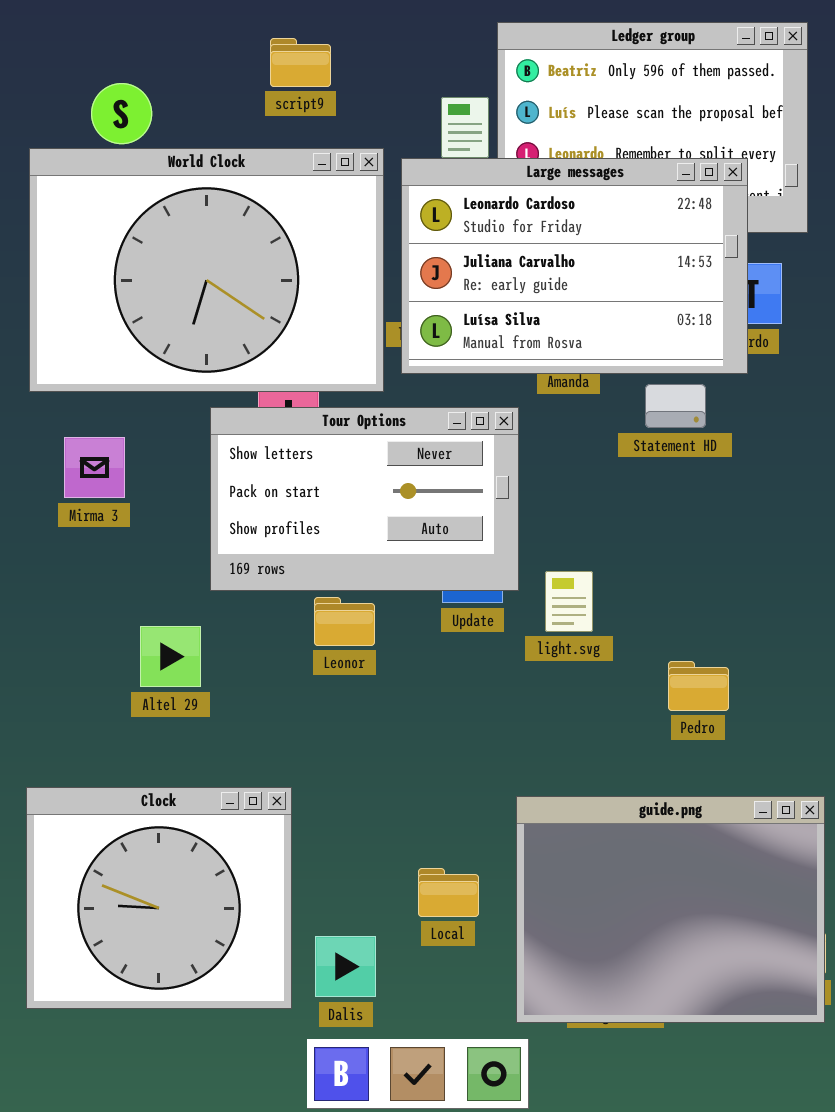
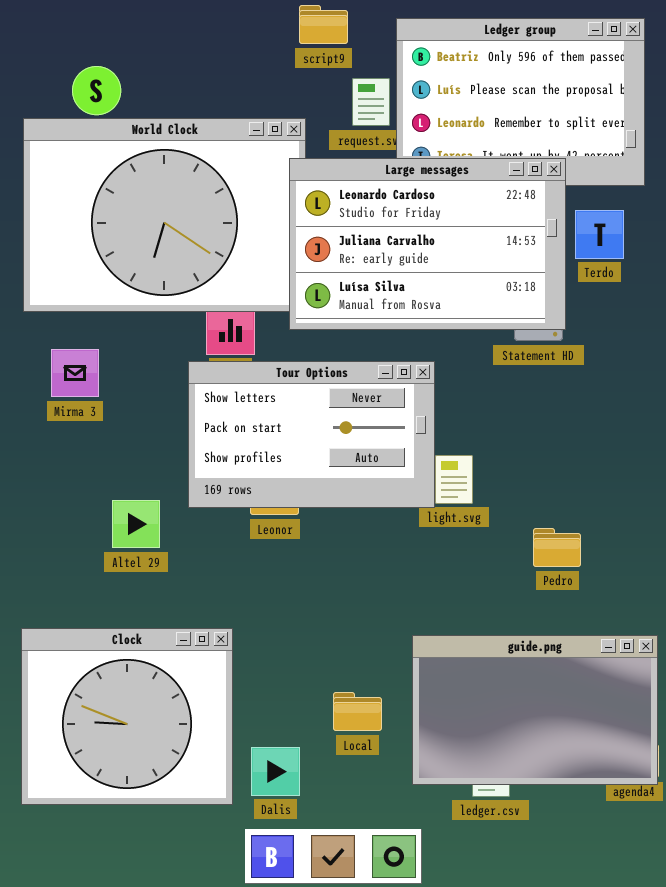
script9: [270,38,331,87] -> [299,5,348,44], moved
Large messages: [401,158,748,374] -> [289,158,566,330], moved
Tour Options: [210,407,519,591] -> [188,361,435,508], moved
guide.png: [516,796,825,1023] -> [412,635,658,785], resized

